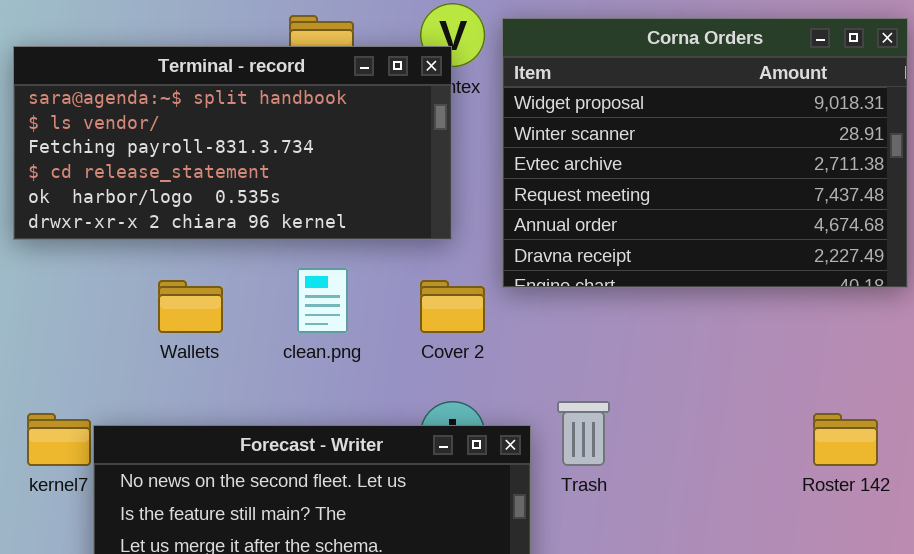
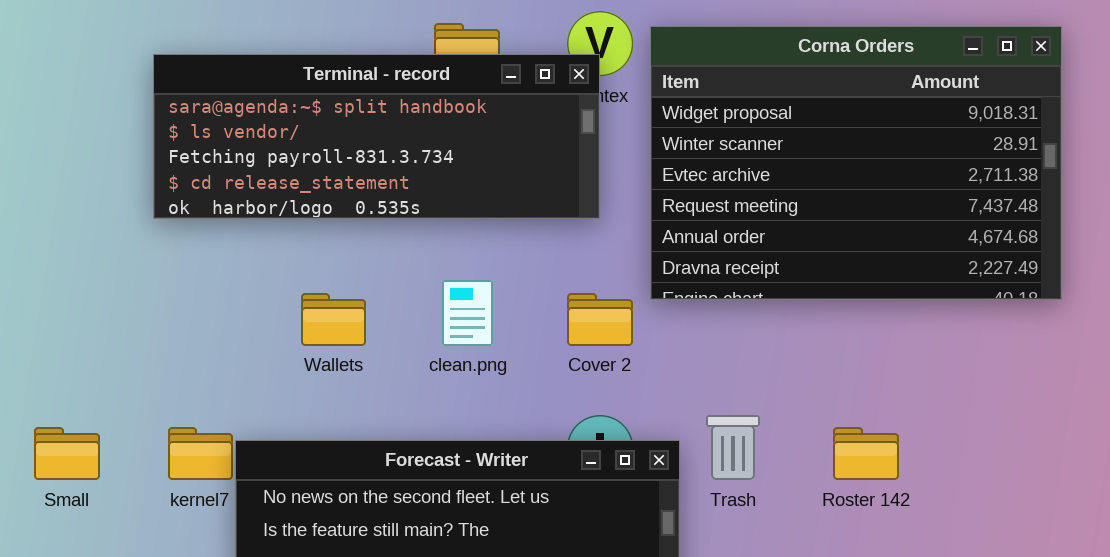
Terminal - record: [13,46,452,240] -> [153,54,600,219], resized
Roster 142: [813,413,878,466] -> [833,427,899,480], moved

